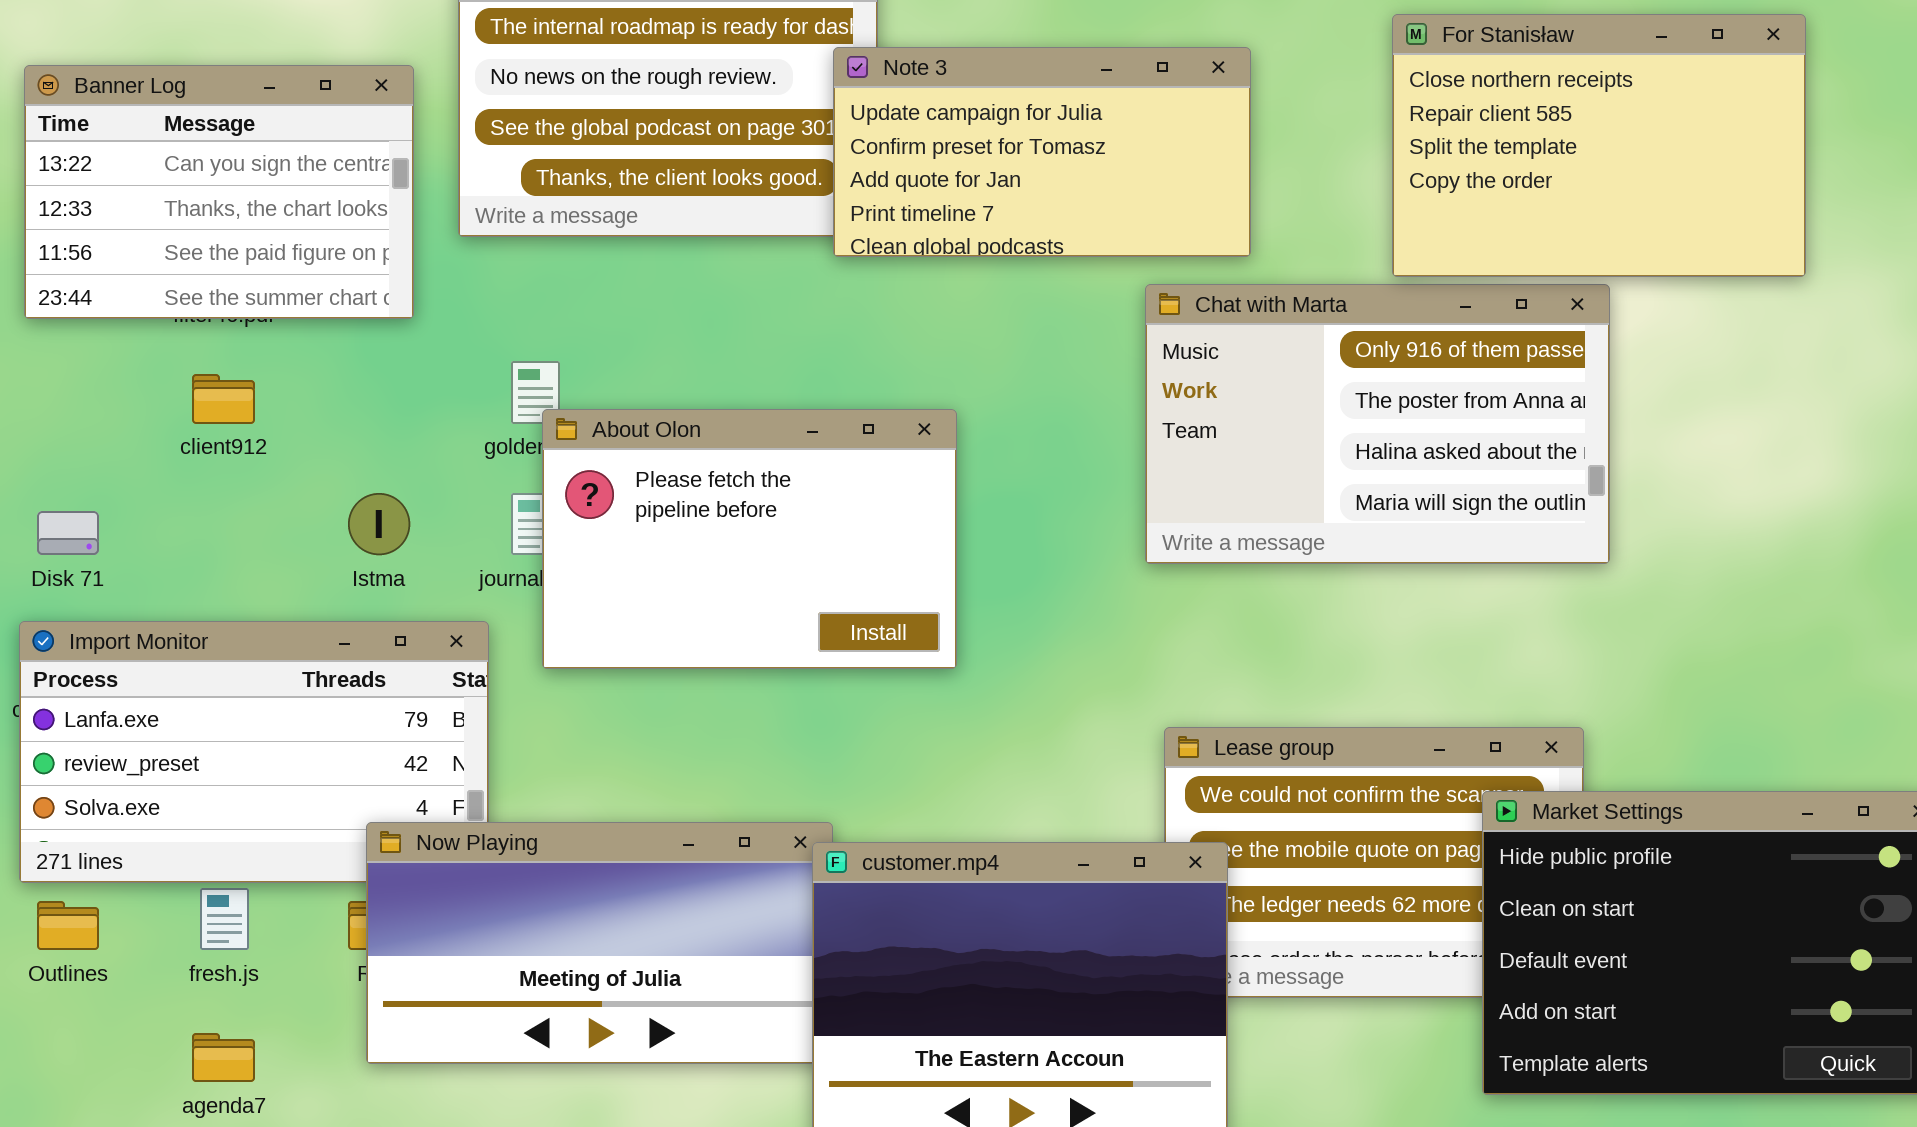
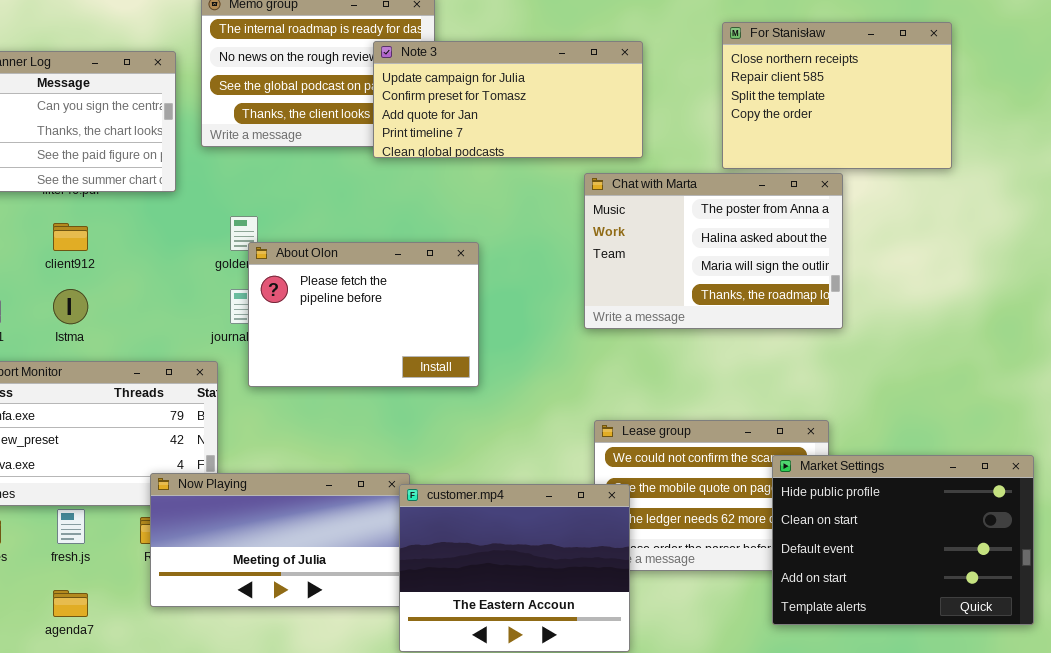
Note 3: [833,47,1251,257] -> [373,41,643,158], resized
Chat with Marta: [1145,284,1610,564] -> [584,173,843,329], scrolled down 1 row
Istma: [348,493,410,555] -> [53,289,88,324], moved

